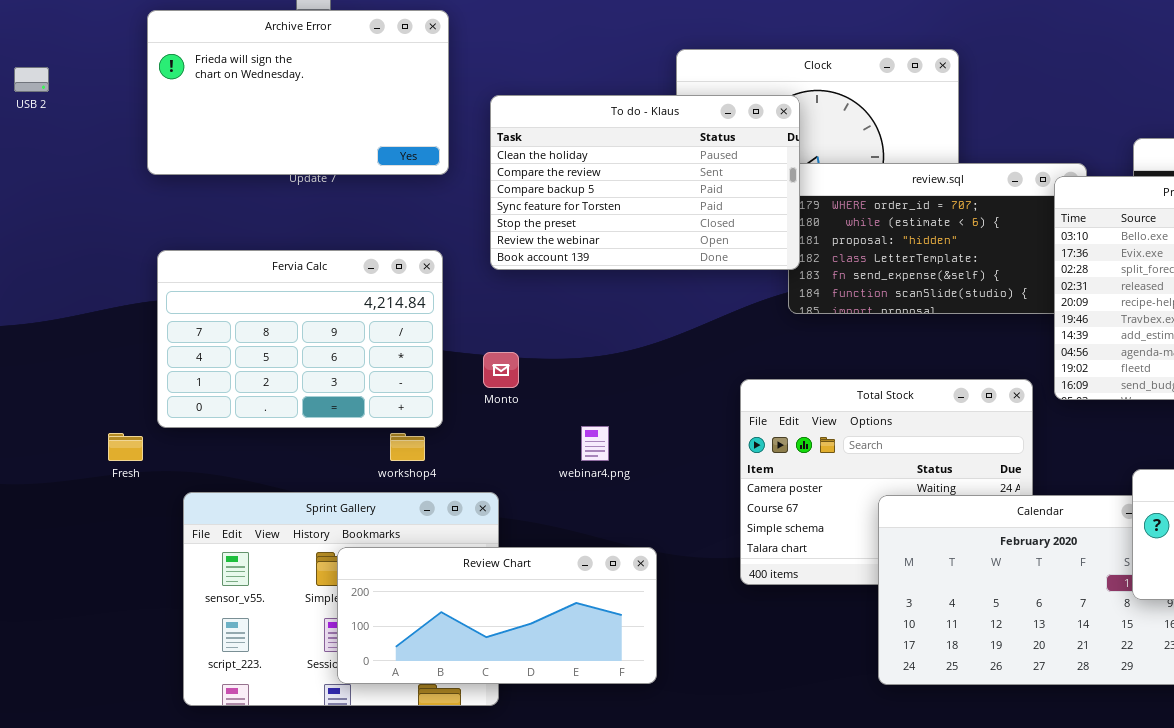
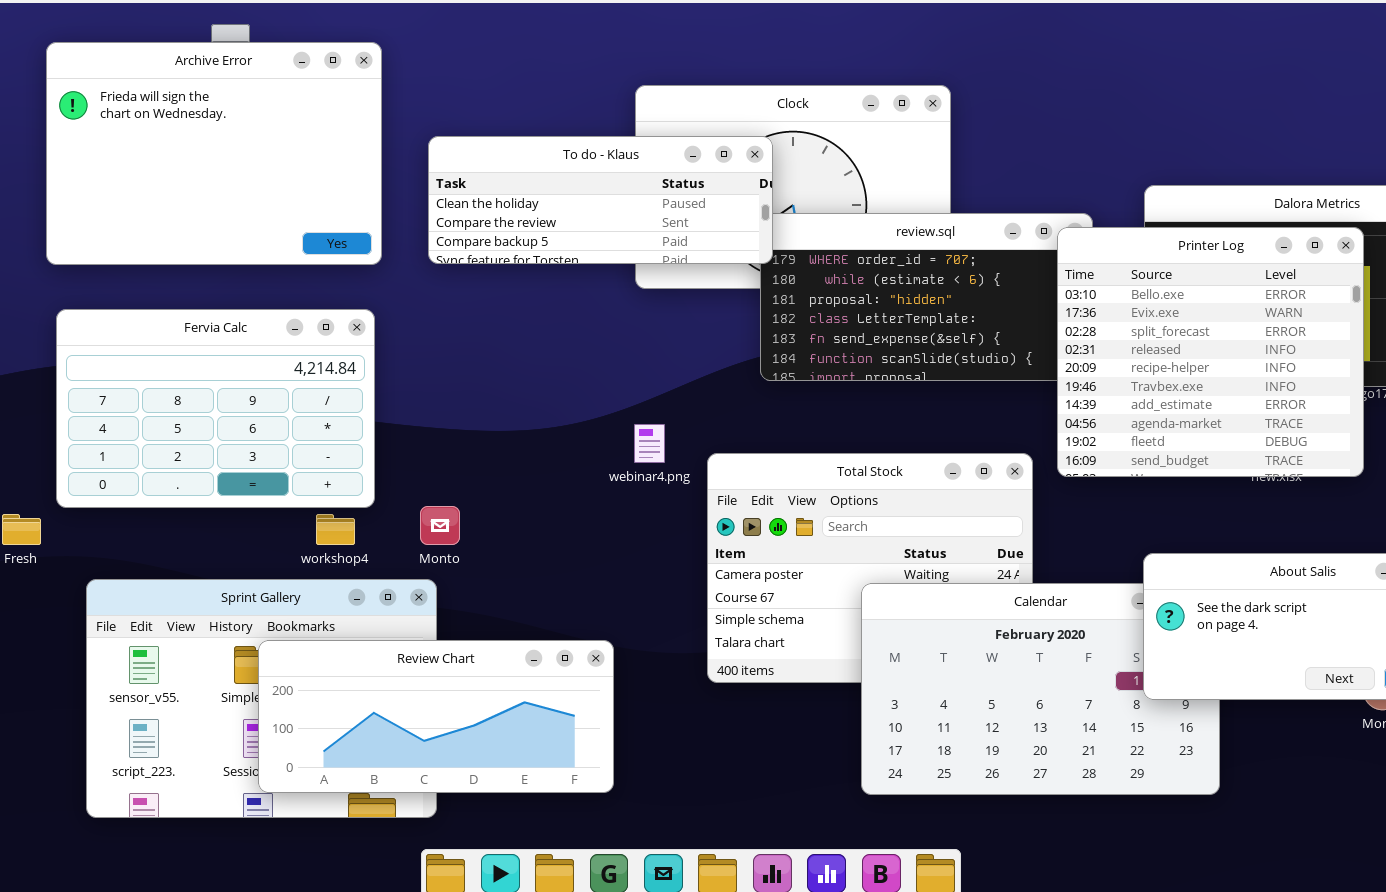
Archive Error: [147,10,449,175] -> [46,42,382,265], resized
To do - Klaus: [490,95,800,270] -> [428,136,773,264], resized
Monto: [483,352,519,388] -> [420,506,460,545], moved
webinar4.png: [581,426,609,461] -> [634,424,665,463], moved

